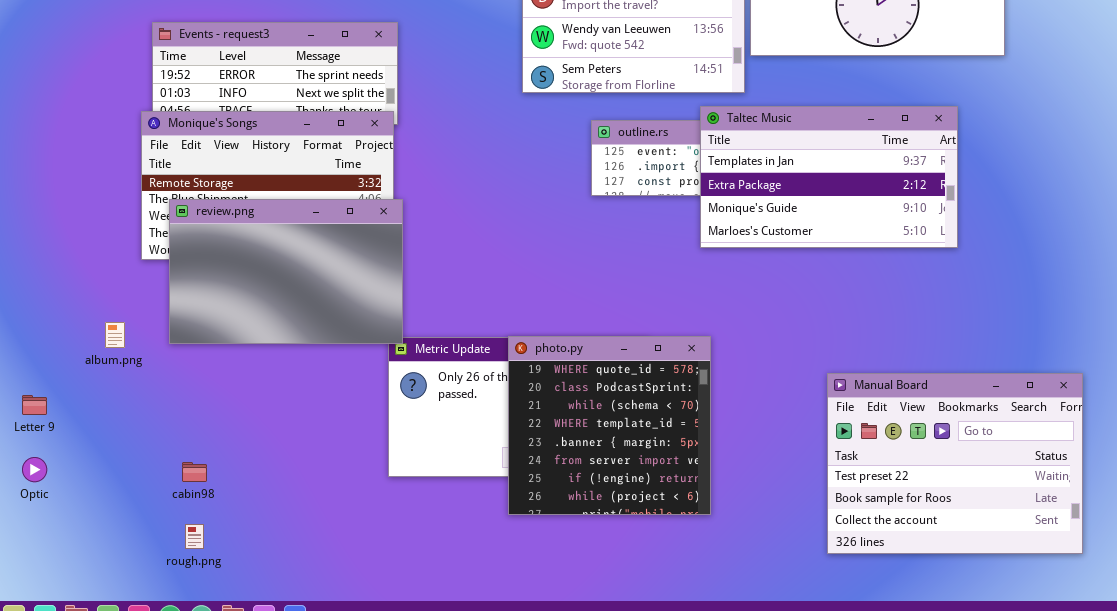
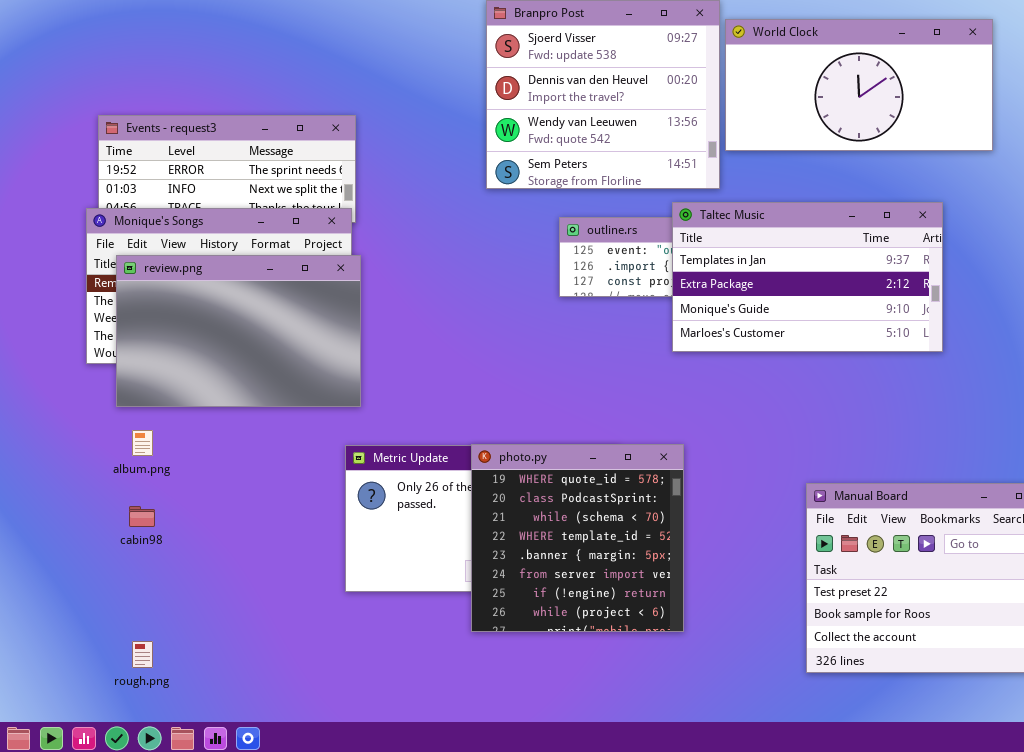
review.png: [169,199,403,344] -> [116,255,361,407], moved
album.png: [105,322,125,348] -> [132,430,153,456], moved
cabin98: [182,462,207,482] -> [129,506,155,527], moved

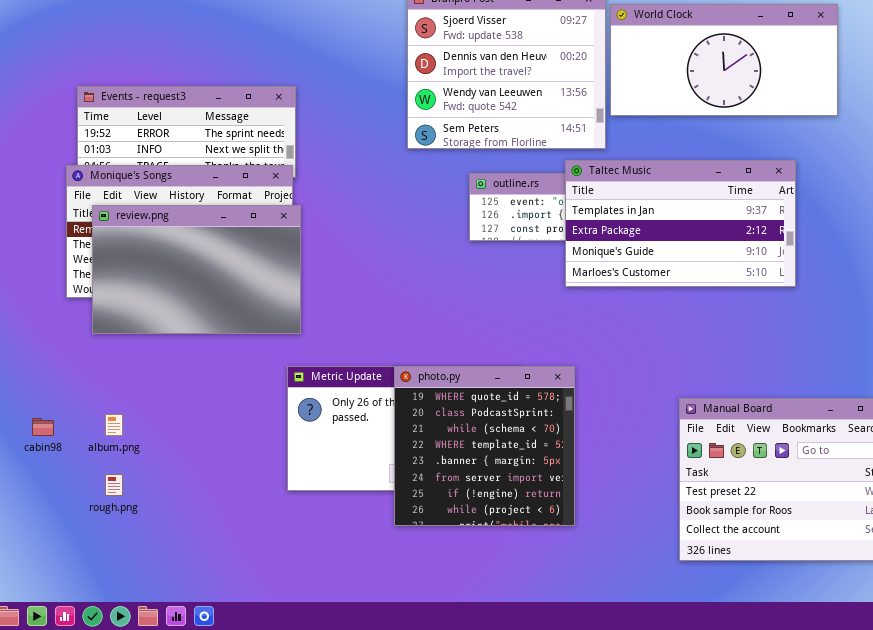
album.png: [132,430,153,456] -> [105,414,123,436], moved
cabin98: [129,506,155,527] -> [32,418,54,436], moved
rough.png: [132,641,153,668] -> [105,474,123,496], moved

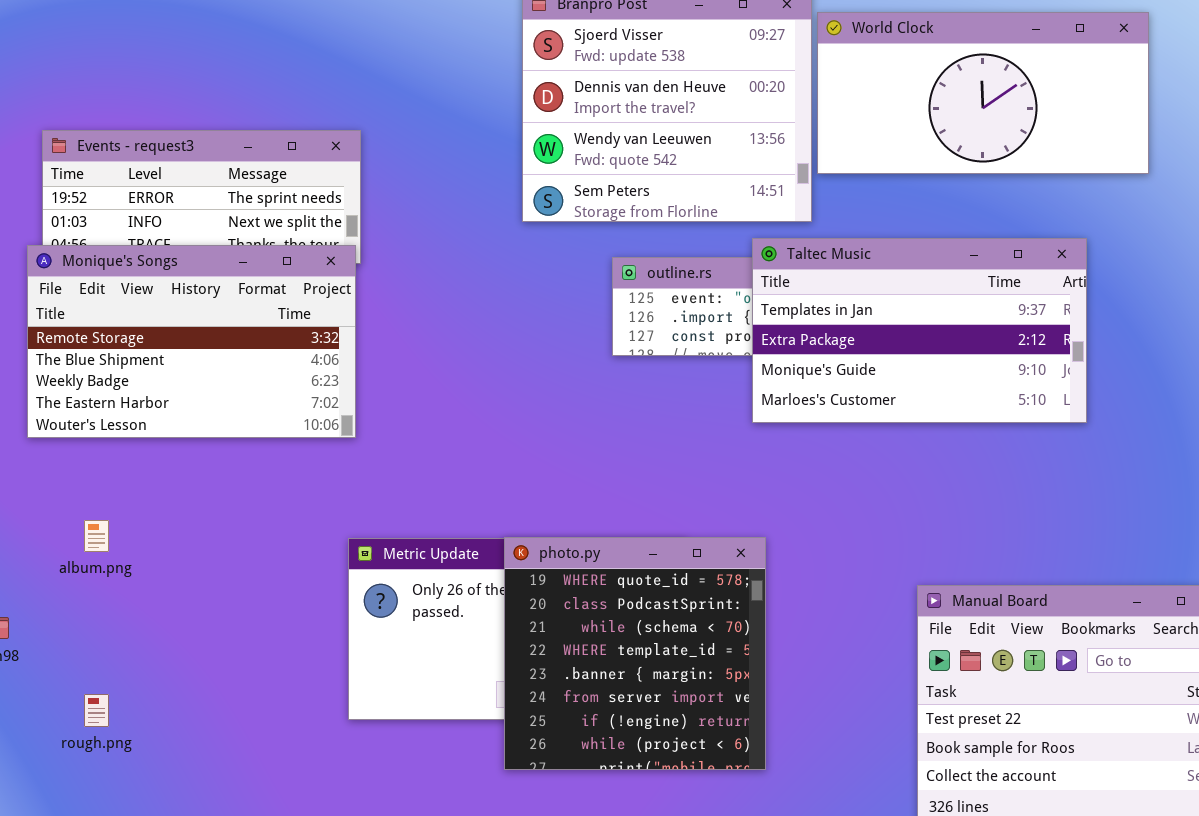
review.png: [92,205,301,334] -> none, closed
album.png: [105,414,123,436] -> [84,520,109,552], moved

